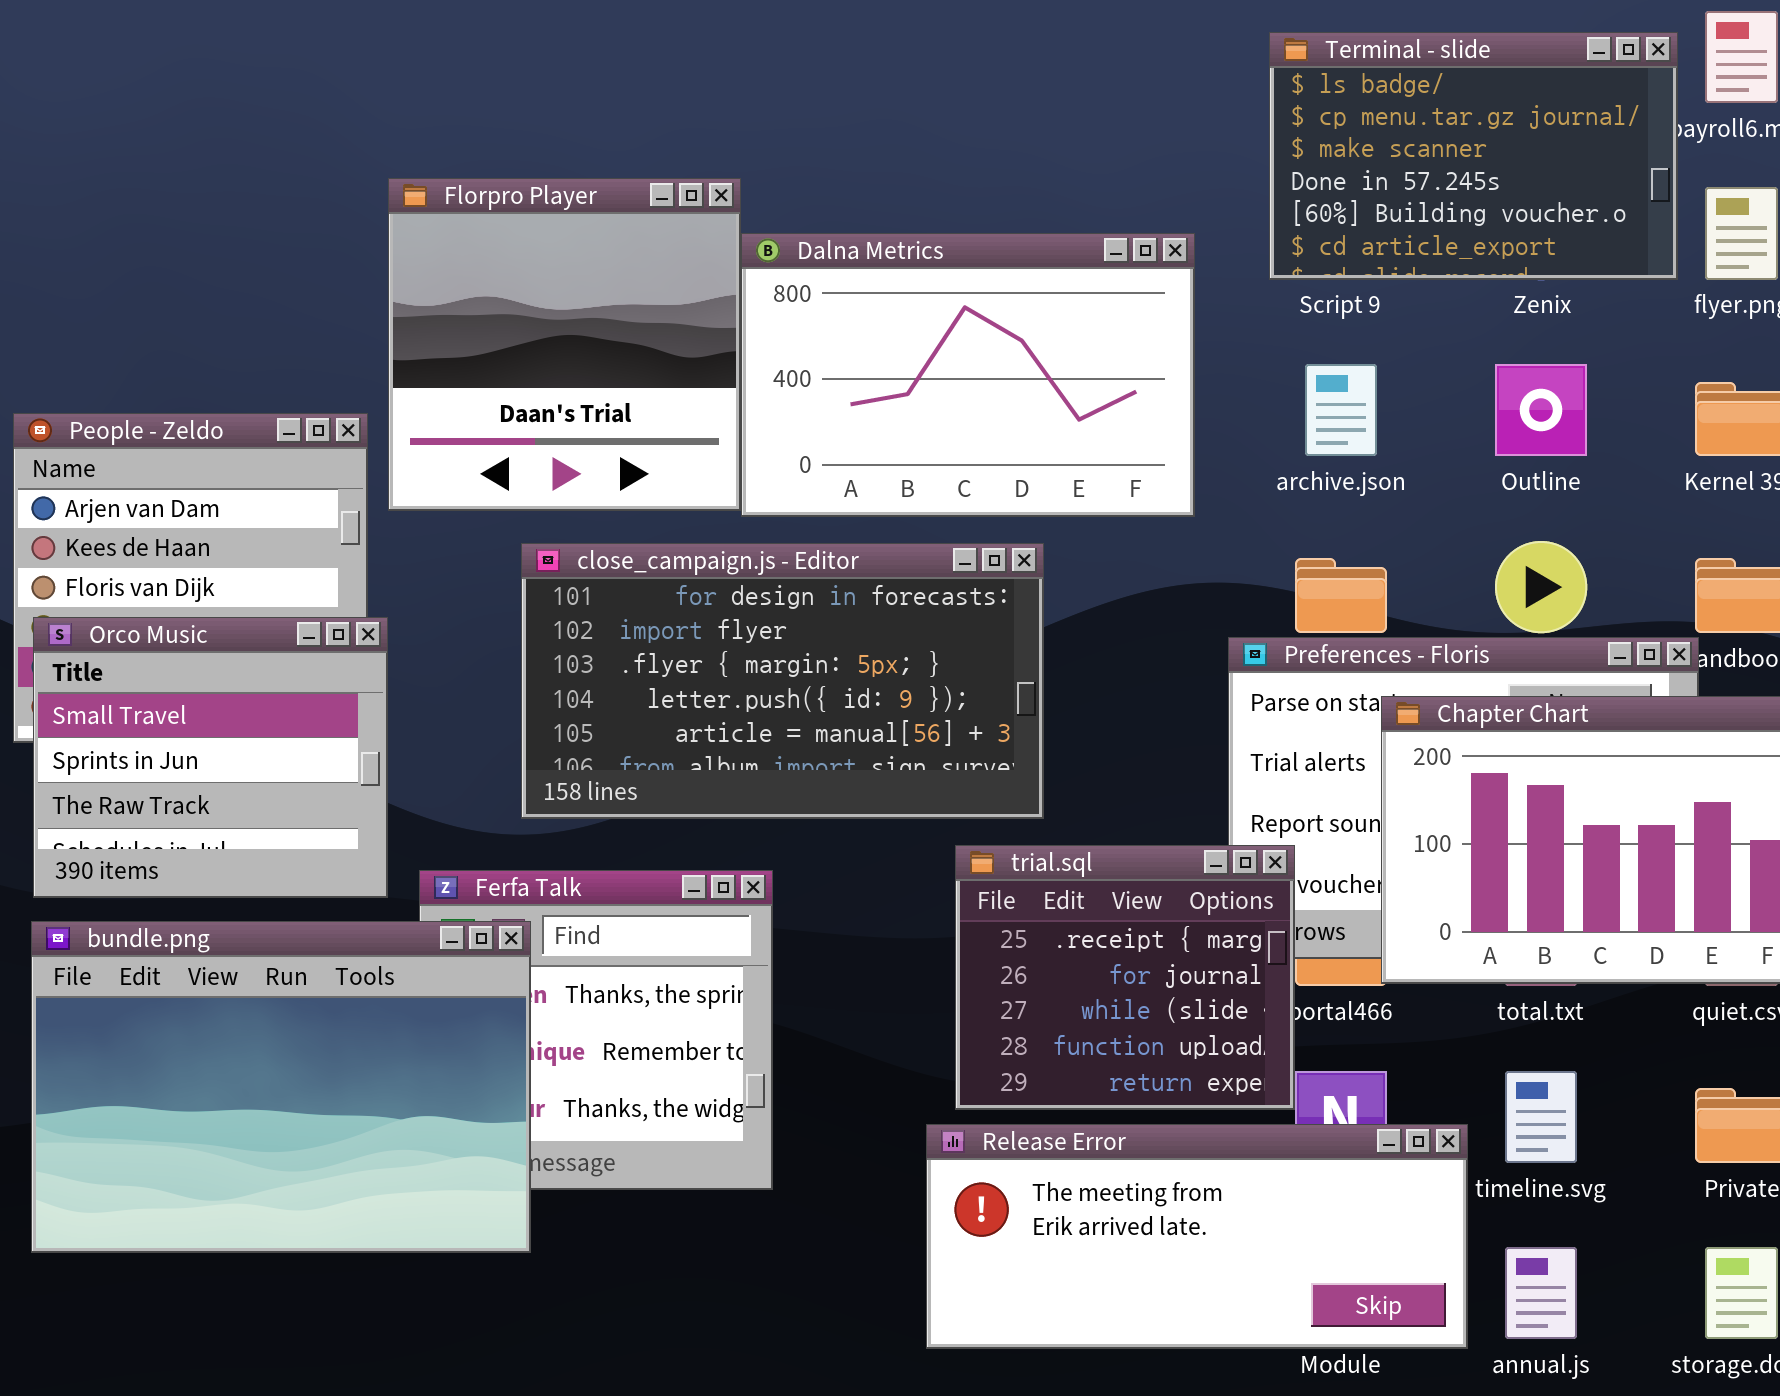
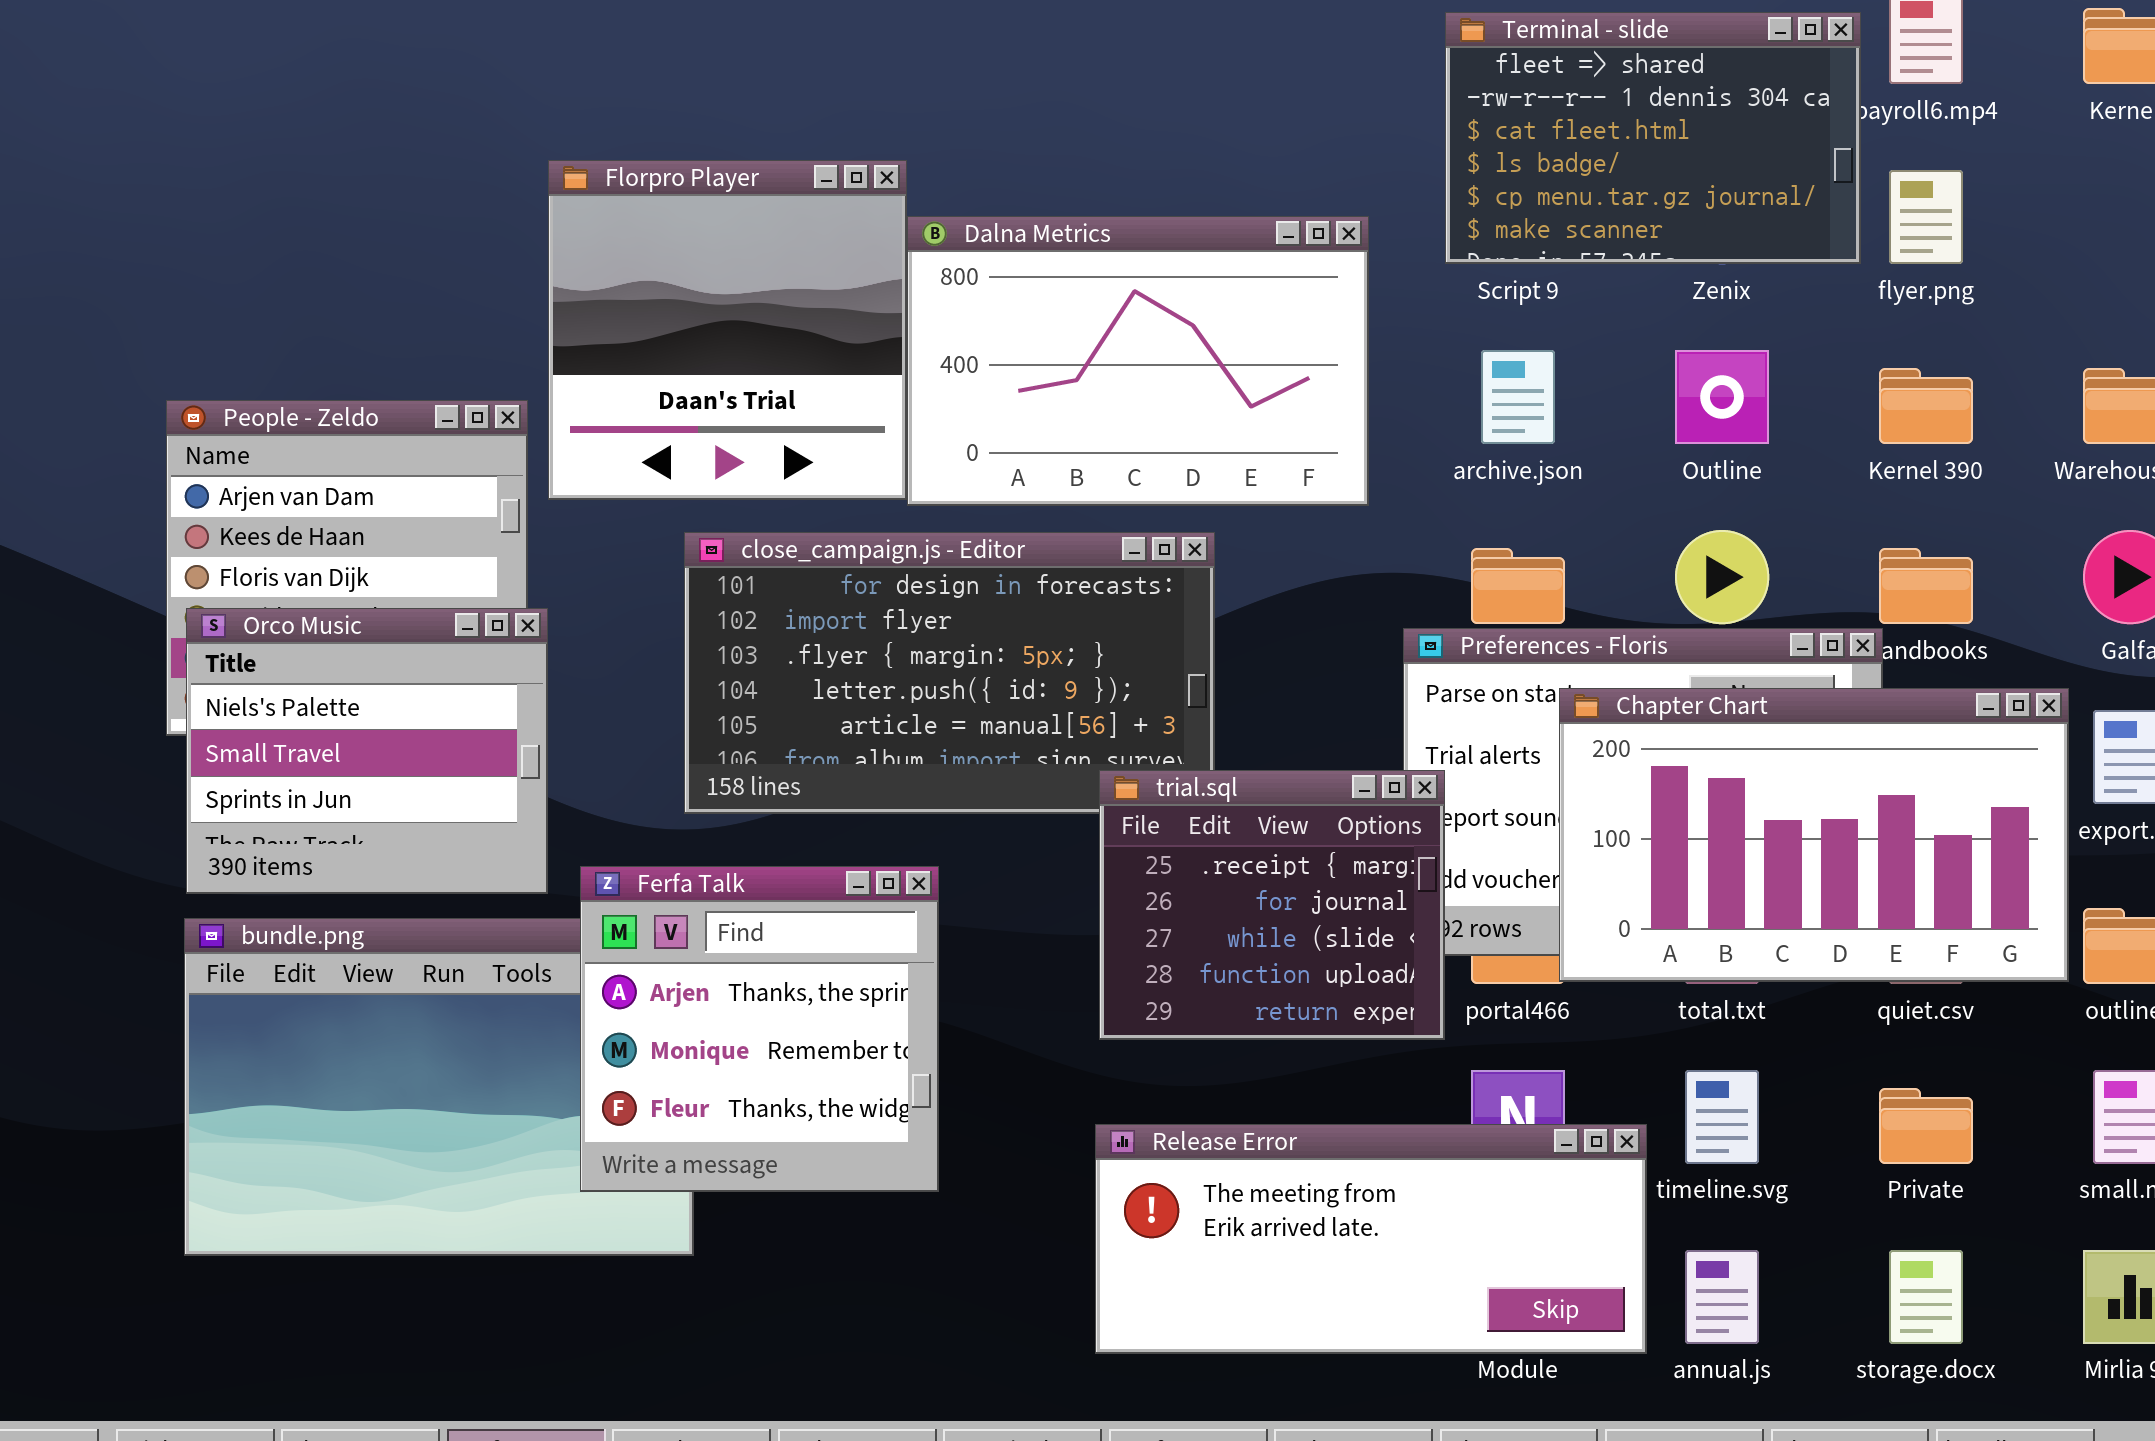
Terminal - slide: [1269,32,1678,280] -> [1445,12,1861,264], scrolled up 3 rows
Orco Music: [33,617,388,898] -> [186,608,548,894], scrolled up 1 row
trial.sql: [955,845,1295,1110] -> [1099,770,1445,1040], moved
Ferfa Talk: [419,870,773,1190] -> [580,866,939,1192], raised

